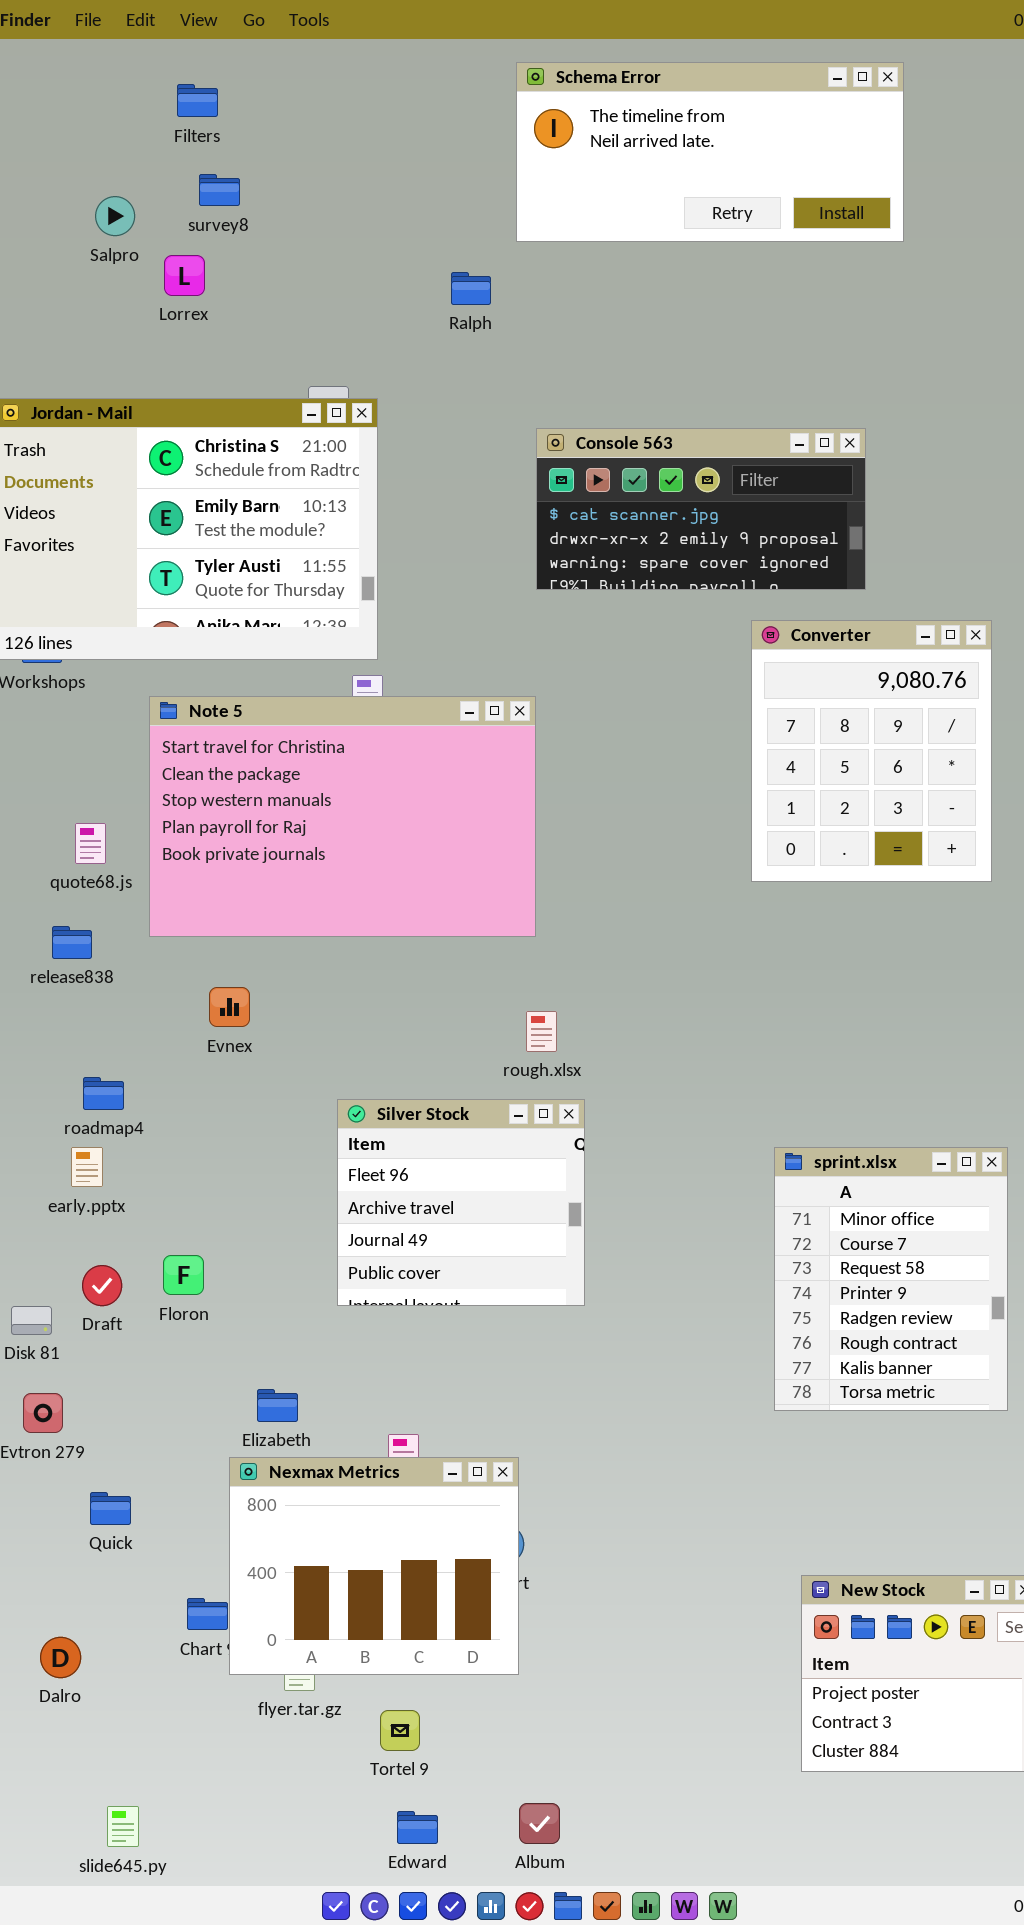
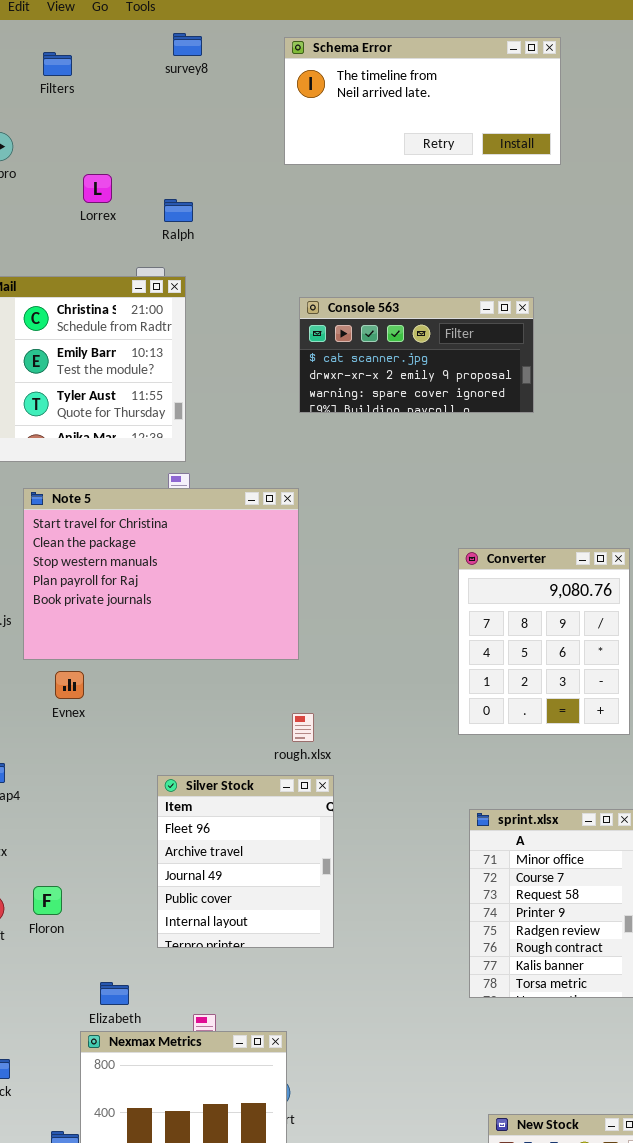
survey8: [199,174,240,206] -> [173,33,202,56], moved
Lorrex: [164,255,205,296] -> [83,174,112,203], moved
Ralph: [451,272,491,305] -> [164,199,193,222], moved
Converter: [751,620,992,882] -> [458,548,630,735], moved
Evnex: [209,987,250,1027] -> [55,671,84,699], moved
Silver Stock: [337,1099,585,1306] -> [157,775,334,948], resized

